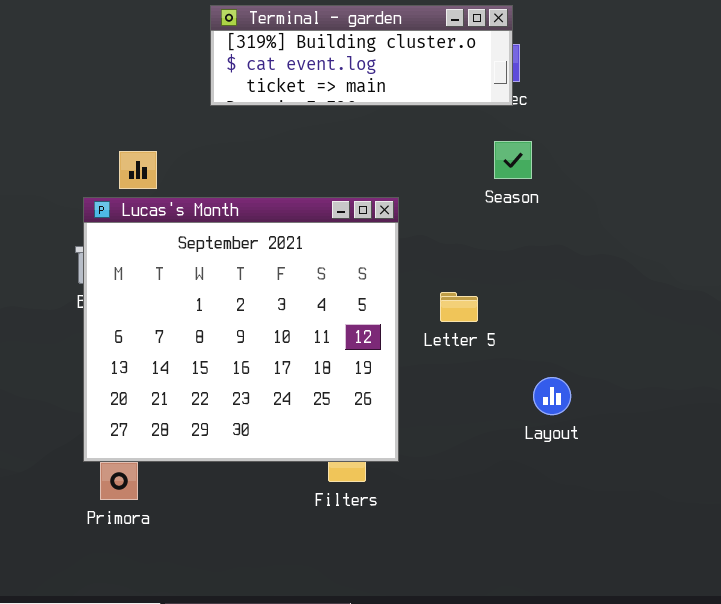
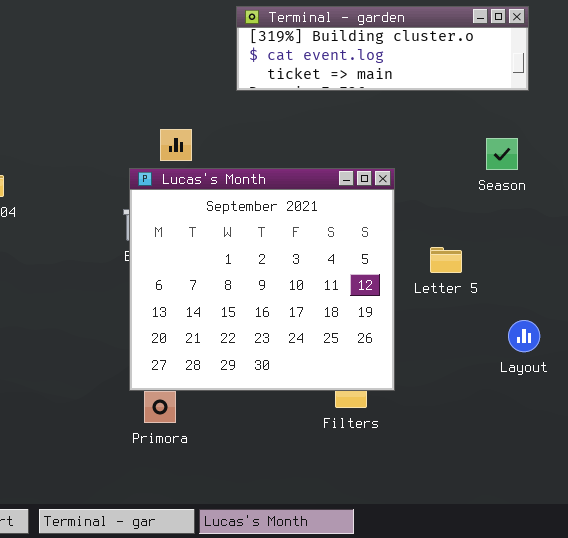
Terminal - garden: [210,5,513,106] -> [236,6,529,91], resized
Season: [494,141,532,179] -> [486,138,518,170], moved

